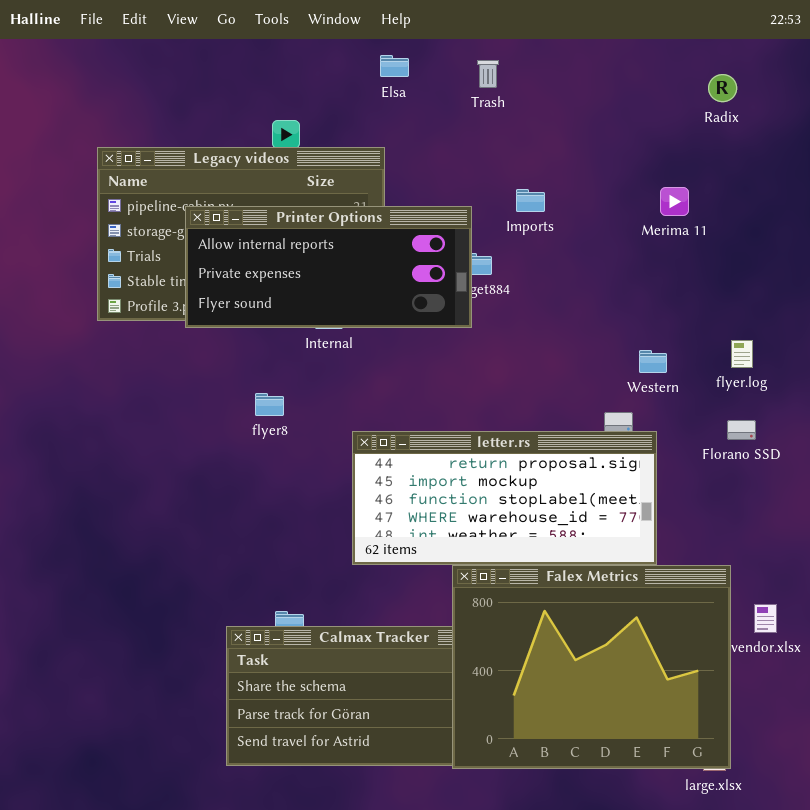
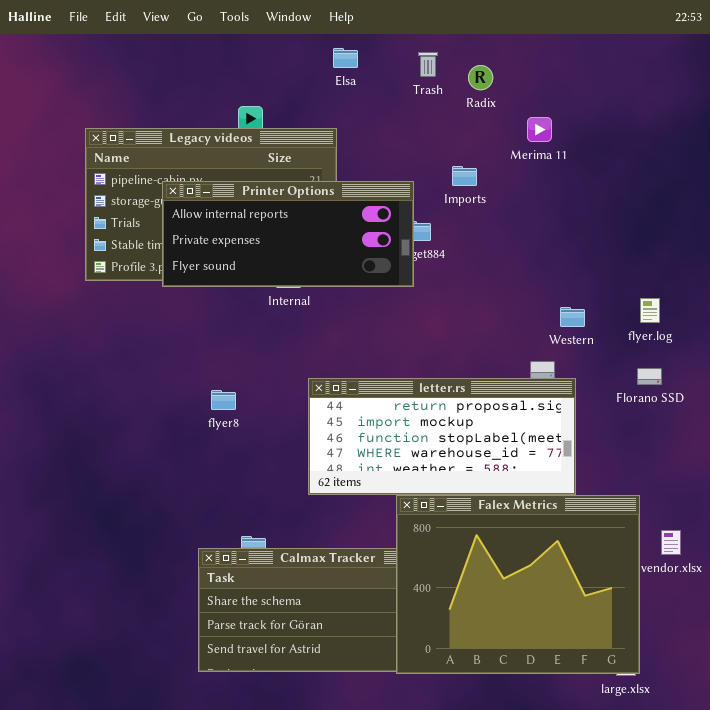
Radix: [708,74,737,102] -> [468,65,493,90], moved
Merima 11: [660,187,689,216] -> [527,117,552,142], moved
flyer8: [255,393,284,416] -> [211,390,236,410], moved

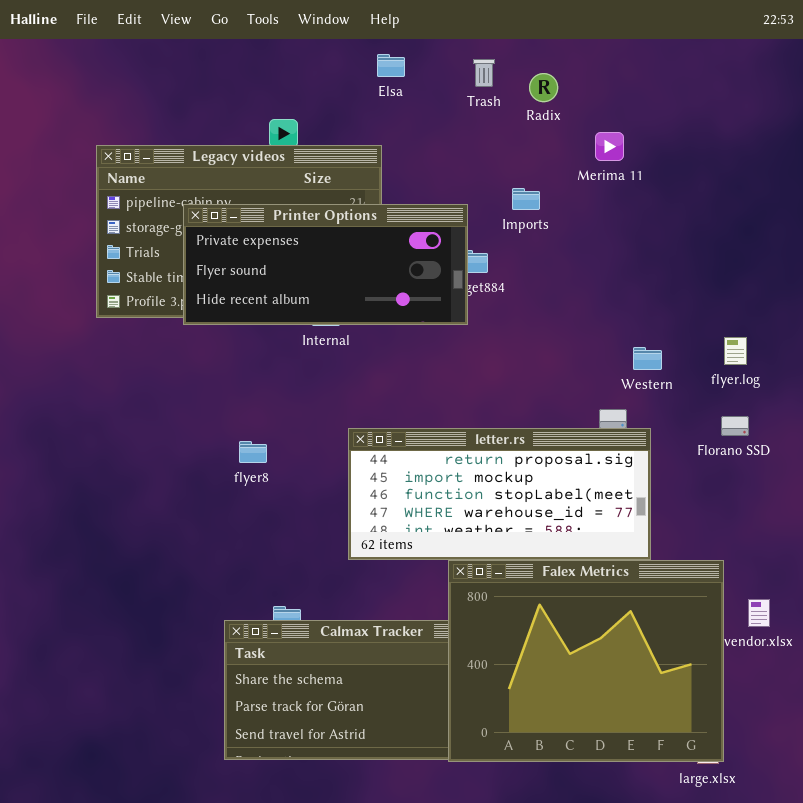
Printer Options: [162,181,414,287] -> [183,204,468,325], scrolled down 1 row

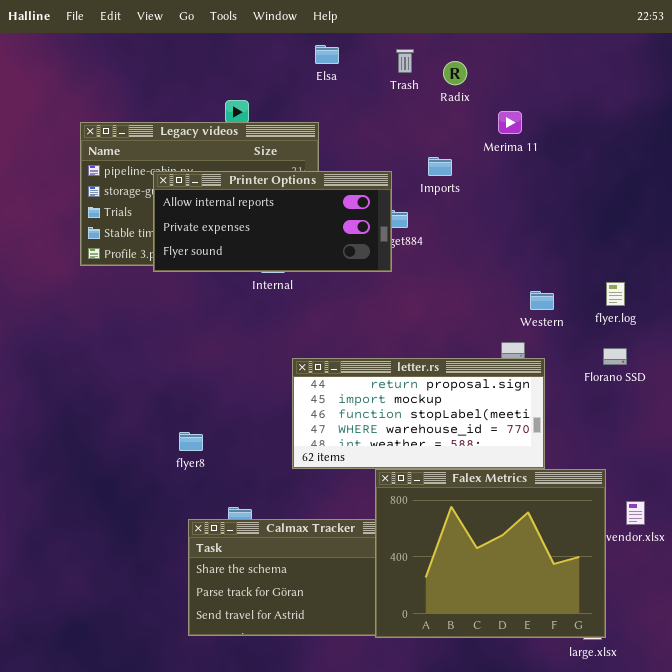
Printer Options: [183,204,468,325] -> [153,171,392,272], scrolled up 1 row
flyer8: [239,441,267,463] -> [179,432,203,451], moved

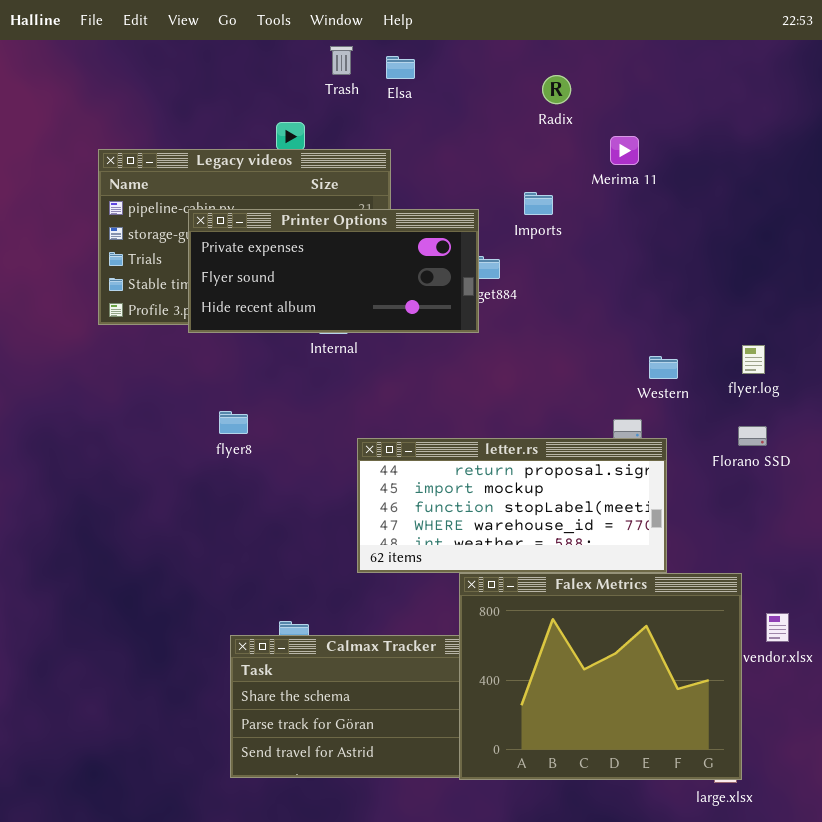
Trash: [396,49,414,73] -> [330,46,353,75], moved
Printer Options: [153,171,392,272] -> [188,209,479,333], scrolled down 1 row
flyer8: [179,432,203,451] -> [219,411,248,434], moved

